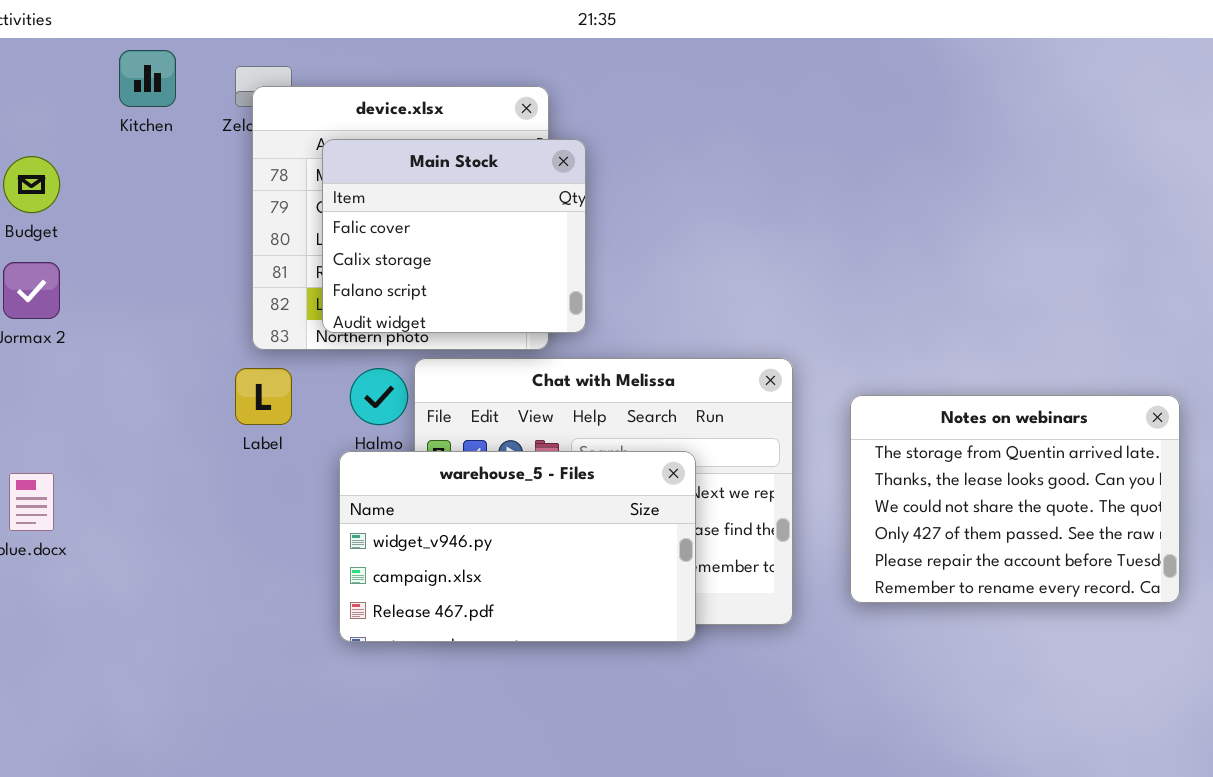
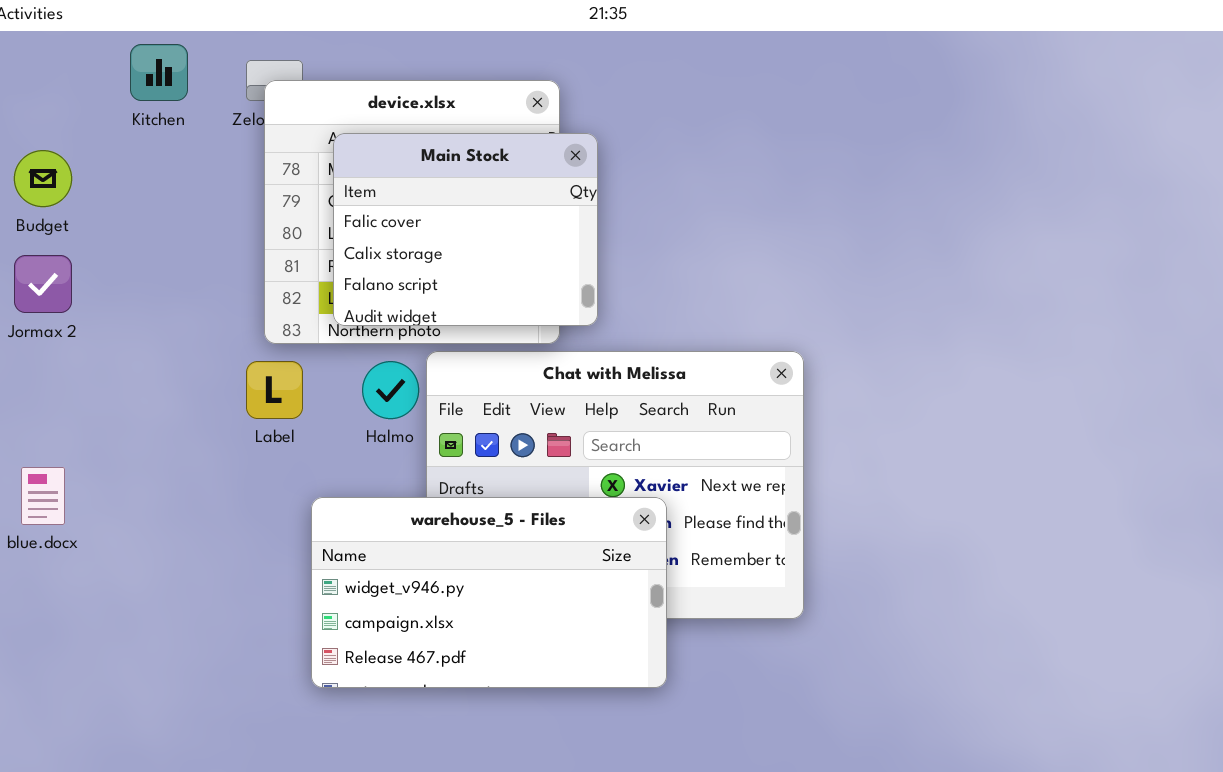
Notes on webinars: [850,395,1180,603] -> none, closed
warehouse_5 - Files: [339,451,696,642] -> [311,497,667,688], moved

